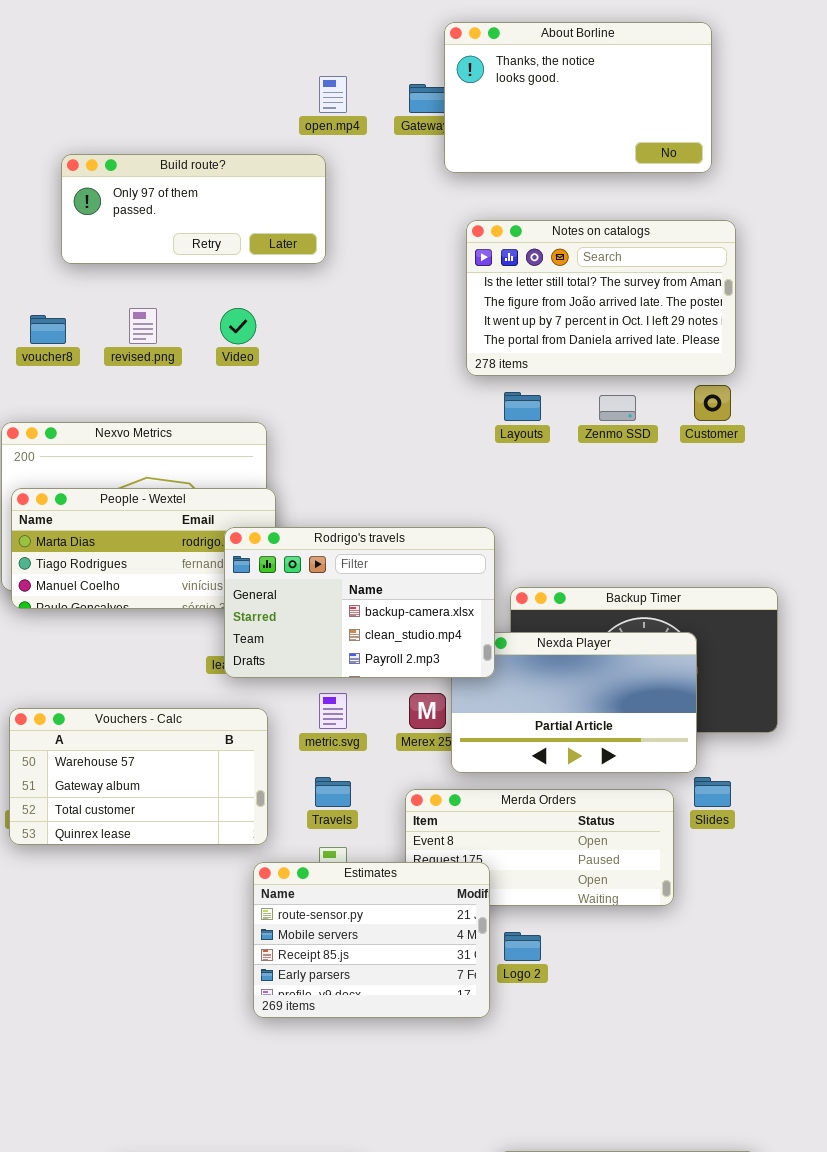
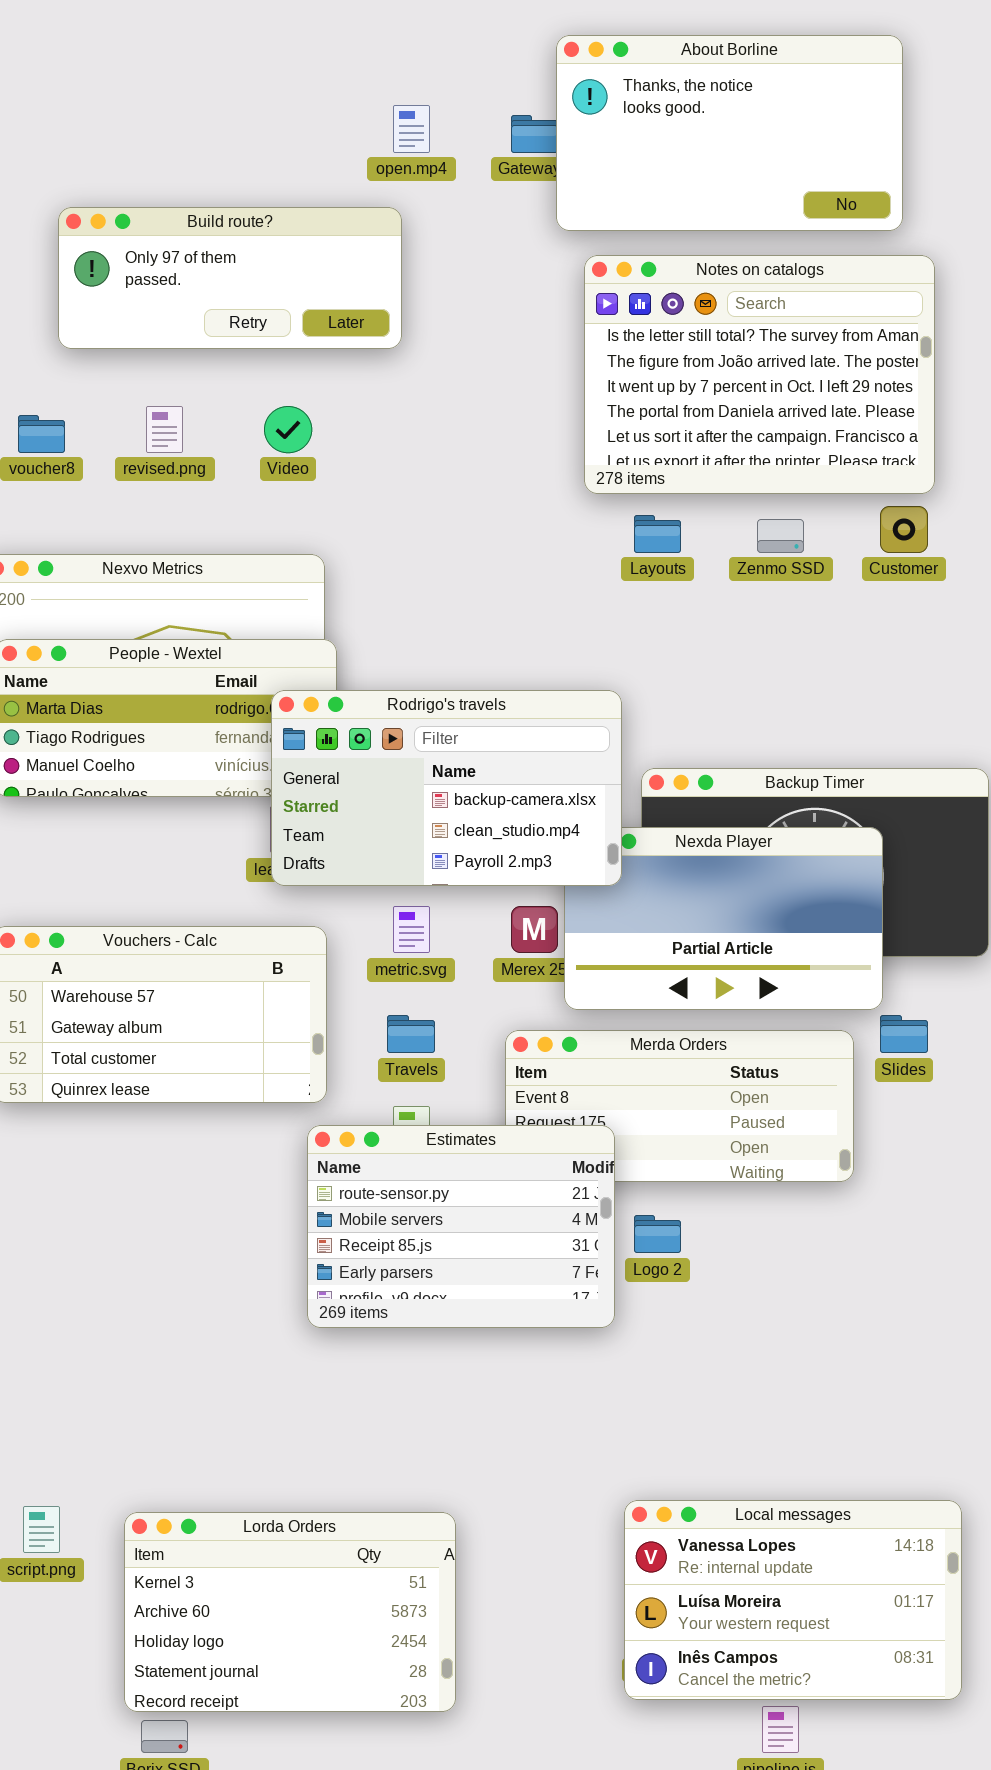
Notes on catalogs: [466,220,736,376] -> [584,255,935,494], resized

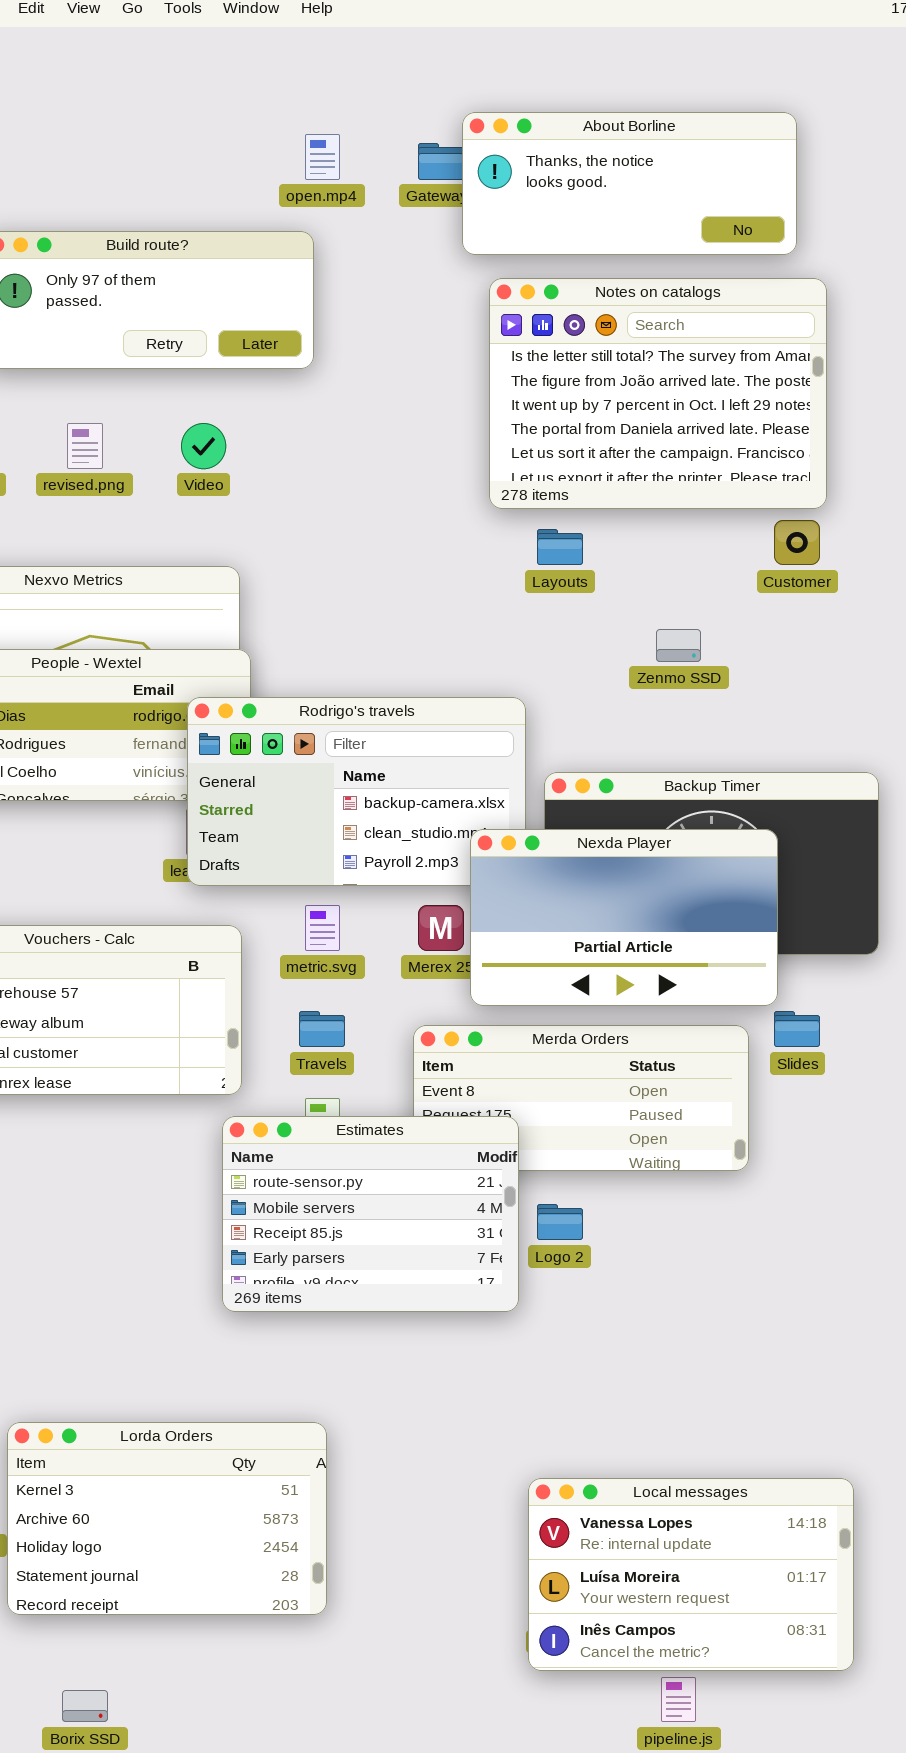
About Borline: [556,35,903,231] -> [462,112,797,255], resized
Zenmo SSD: [757,519,804,553] -> [656,629,701,662], moved
Nexda Player: [564,827,883,1010] -> [470,829,778,1006], raised
Lorda Orders: [124,1512,456,1712] -> [7,1422,327,1615], moved

